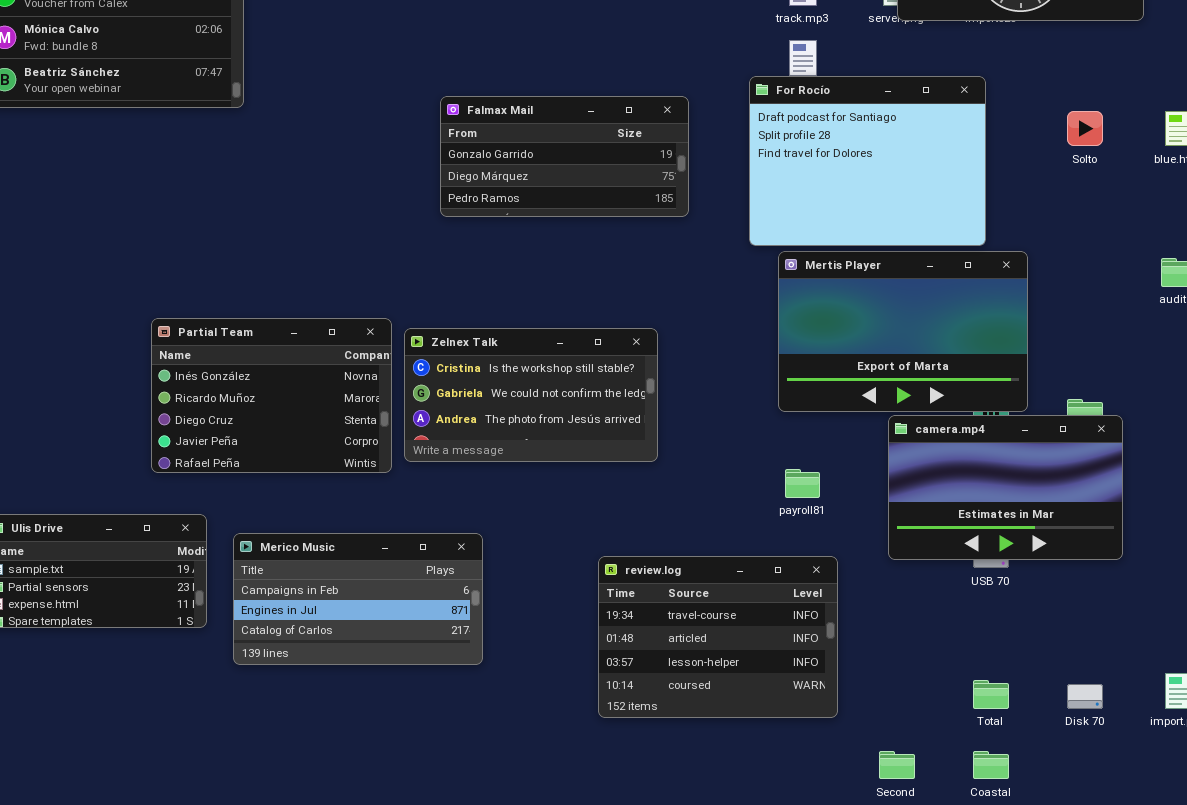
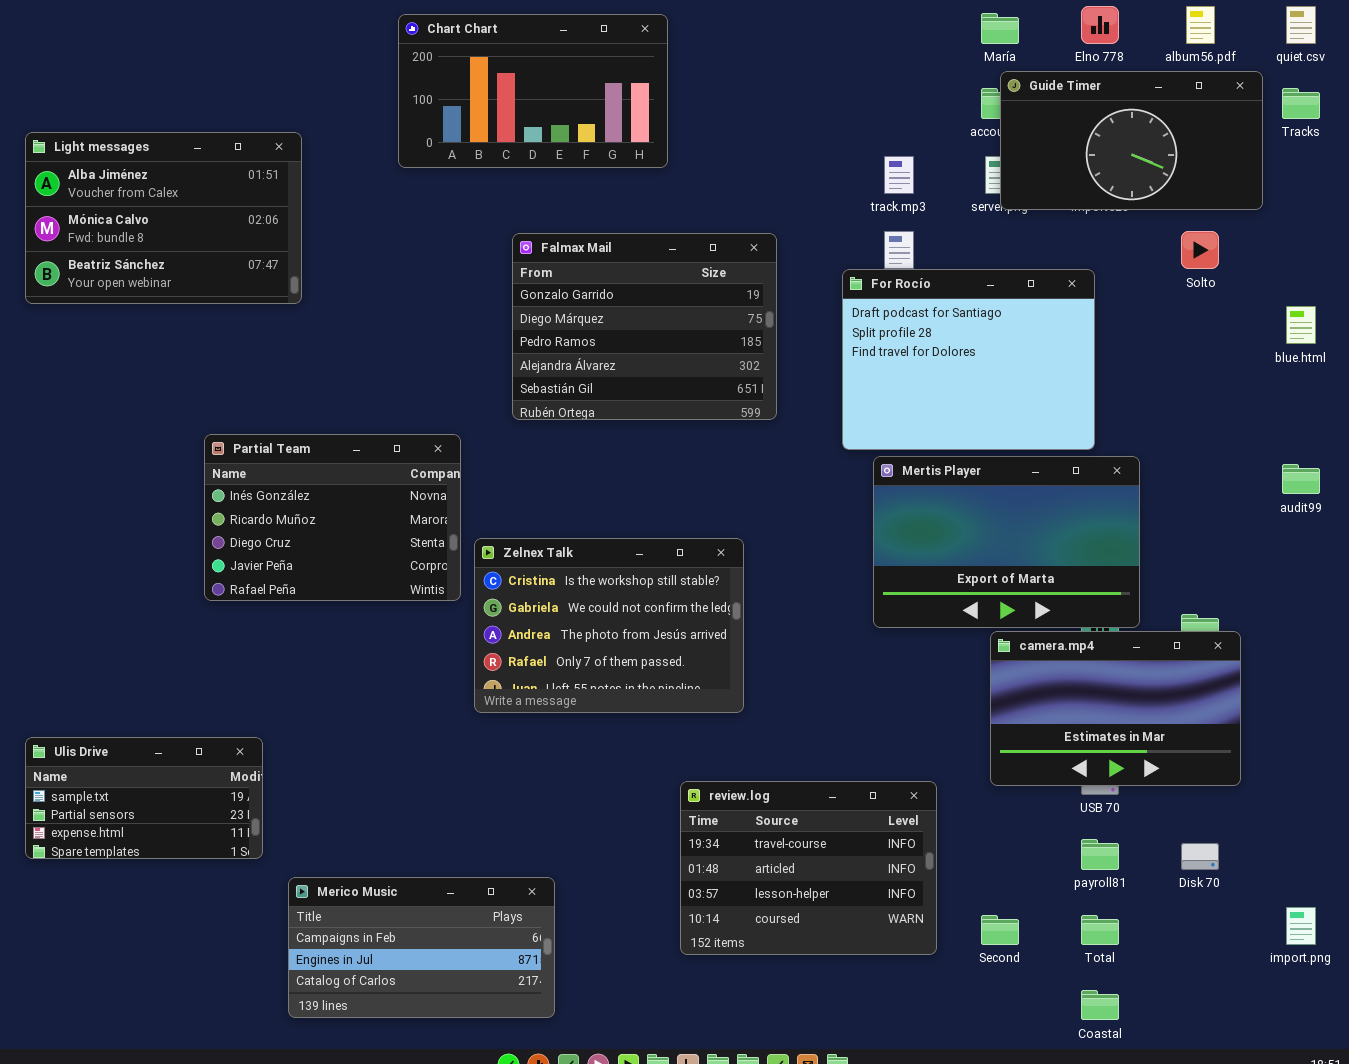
Falmax Mail: [440,96,689,217] -> [512,233,777,420], resized
Solto: [1067,111,1103,146] -> [1181,231,1219,269], moved
Partial Team: [151,318,392,473] -> [204,434,461,601], moved
Zelnex Talk: [404,328,658,462] -> [474,538,744,713], resized
payroll81: [785,469,820,498] -> [1081,839,1119,870], moved
Merico Music: [233,533,483,665] -> [288,877,555,1018], moved
Disk 70: [1067,684,1103,709] -> [1181,843,1219,870], moved
Second: [879,751,915,779] -> [981,915,1019,945], moved

